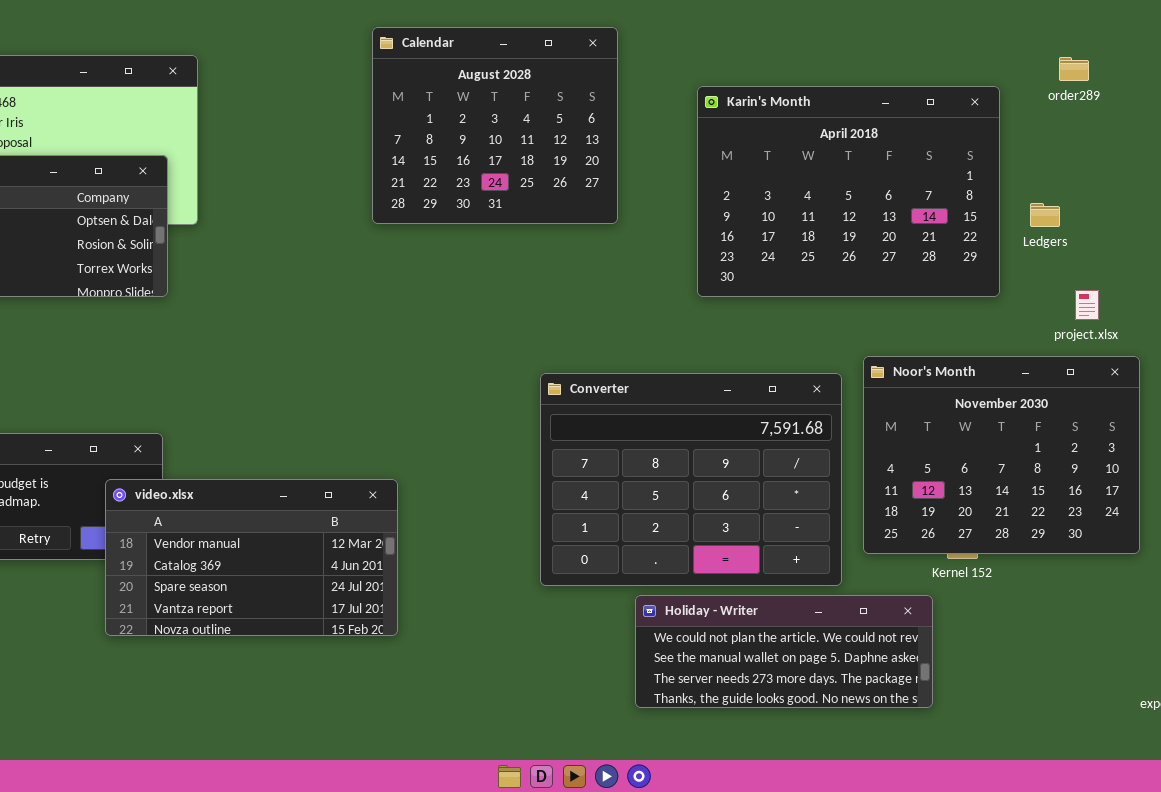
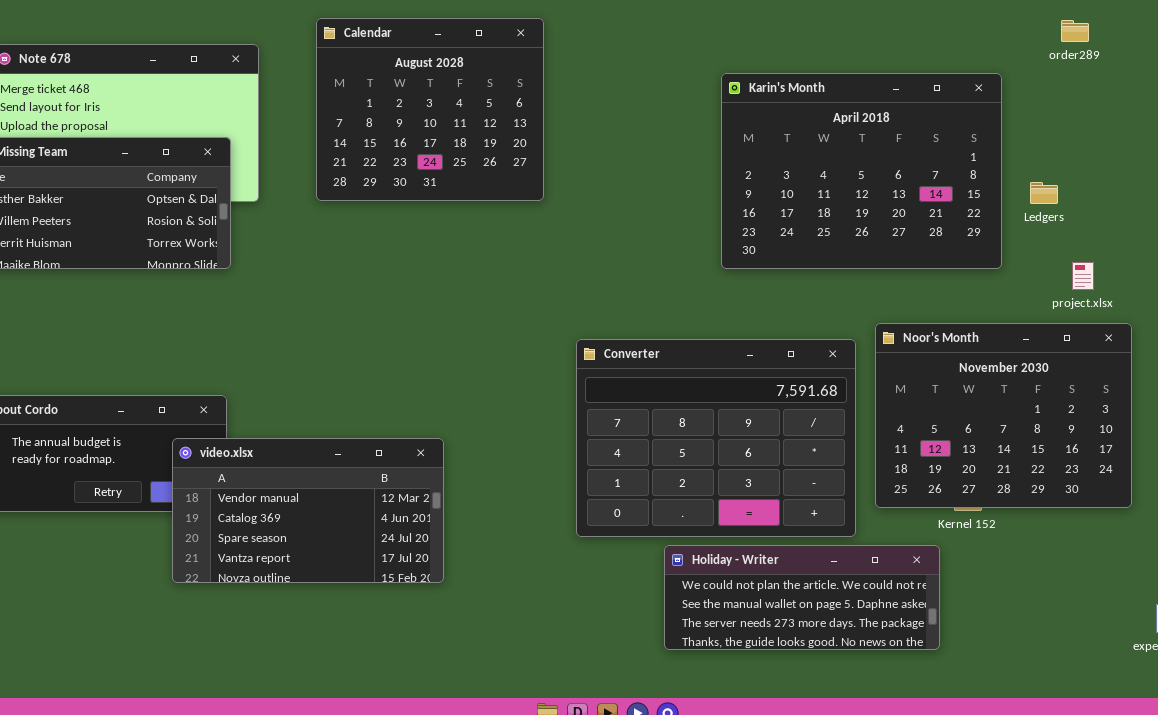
Calendar: [372,27,618,224] -> [316,18,544,201], moved
order289: [1059,57,1089,81] -> [1061,20,1089,42], moved

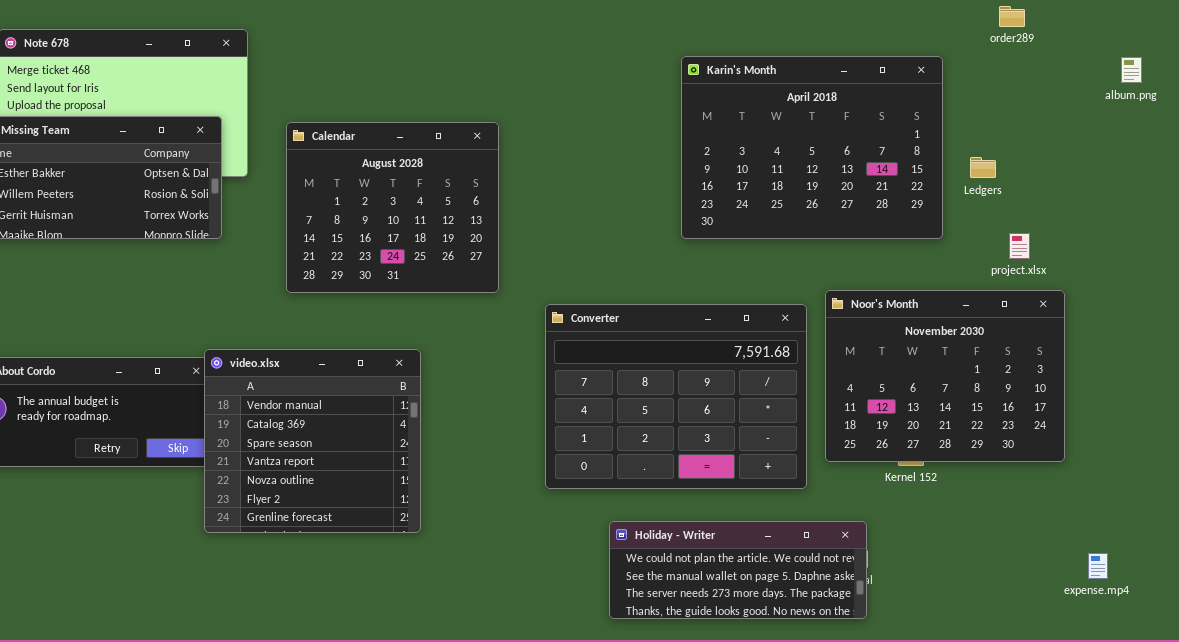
Calendar: [316,18,544,201] -> [286,122,499,293], moved
video.xlsx: [172,438,444,583] -> [204,349,421,533], resized
Holiday - Writer: [664,545,940,650] -> [609,521,867,619], moved

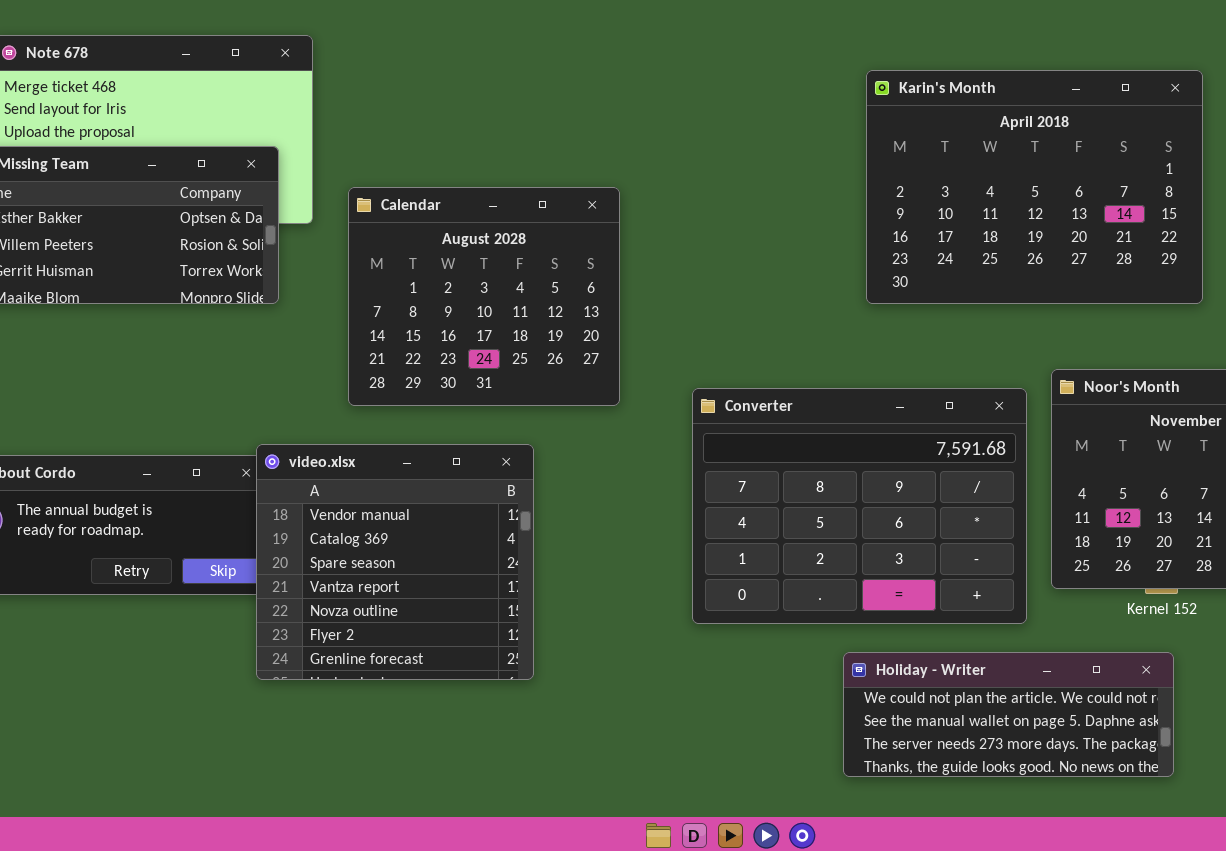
Calendar: [286,122,499,293] -> [348,187,620,406], moved
Holiday - Writer: [609,521,867,619] -> [843,652,1174,777], moved

